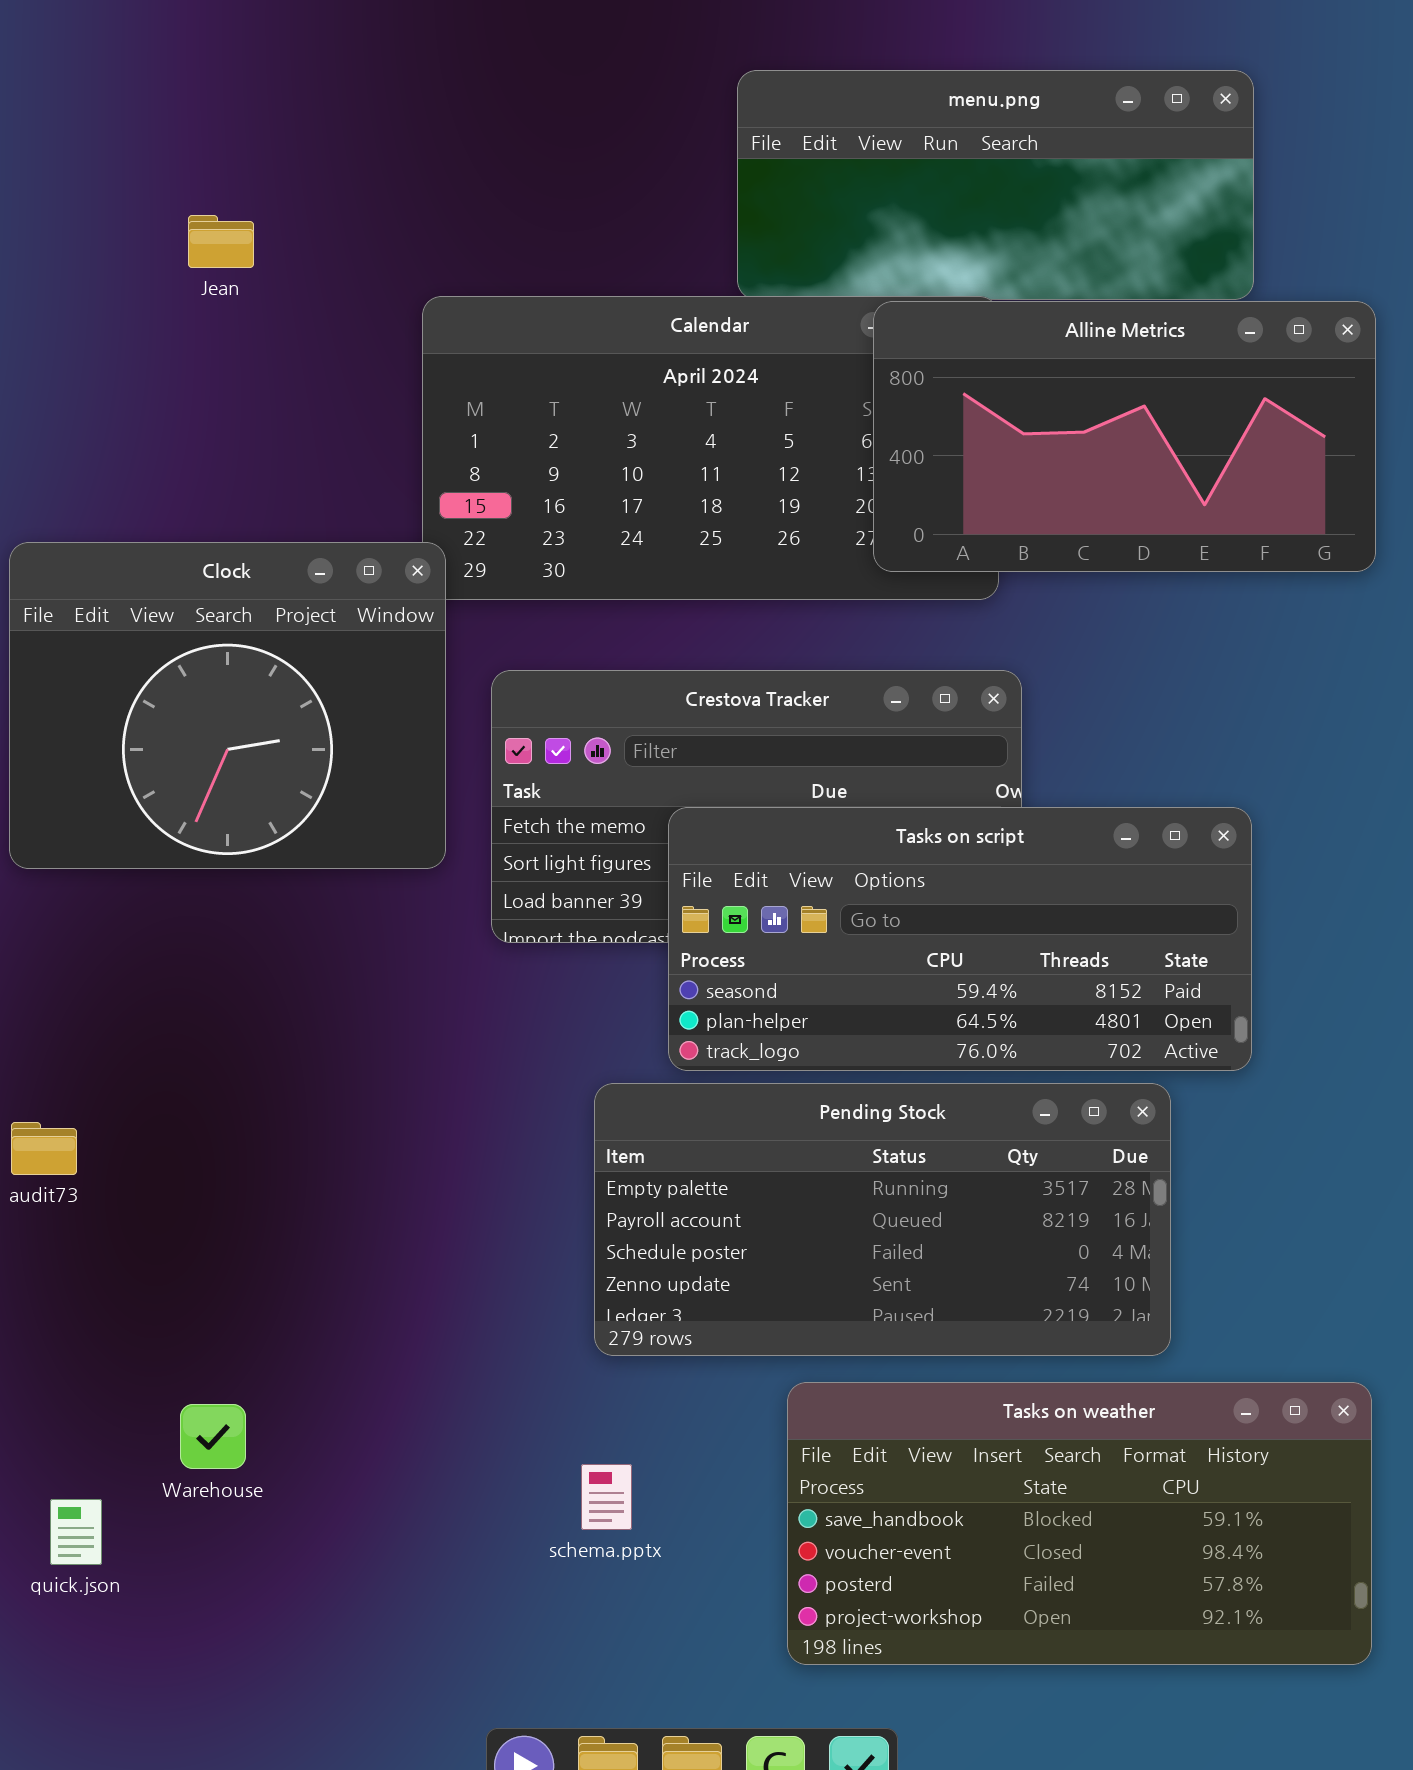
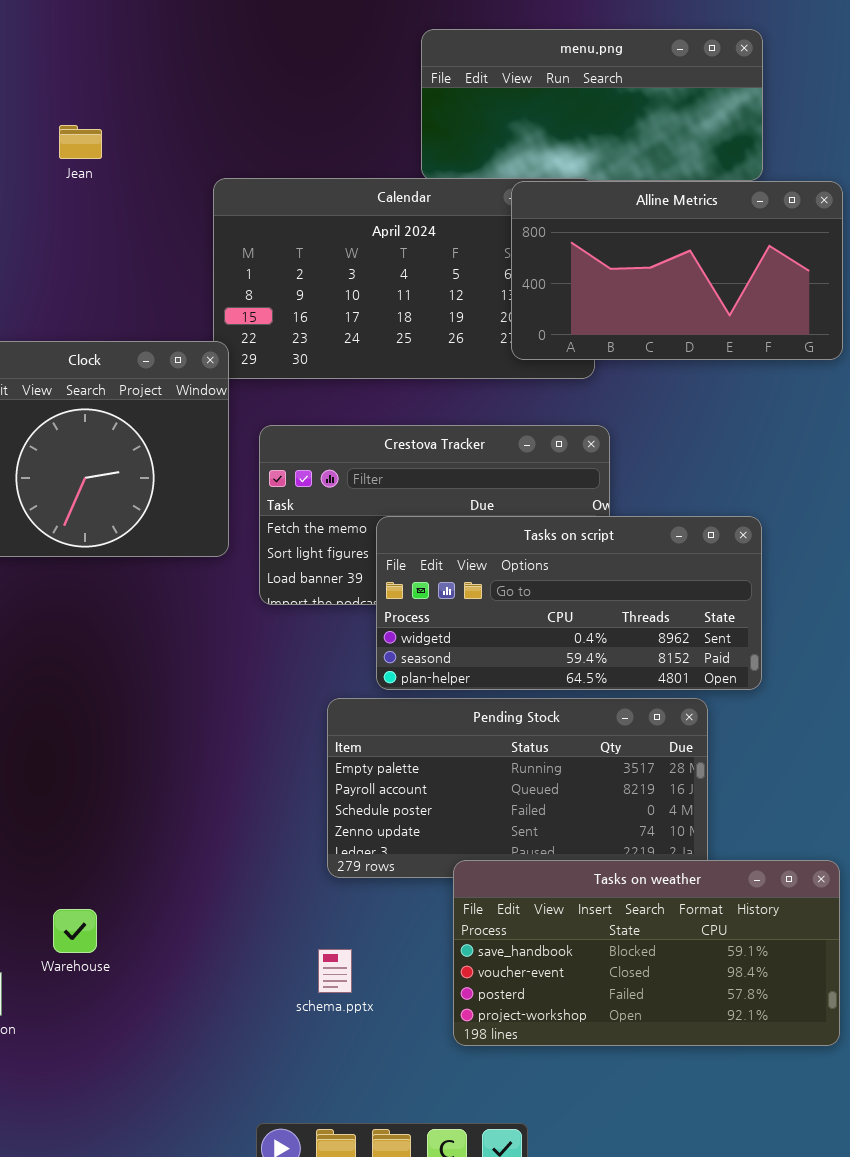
Tasks on script: [668,807,1252,1071] -> [376,516,762,690], scrolled up 1 row
Tasks on weather: [787,1382,1372,1665] -> [453,860,840,1046], moved

